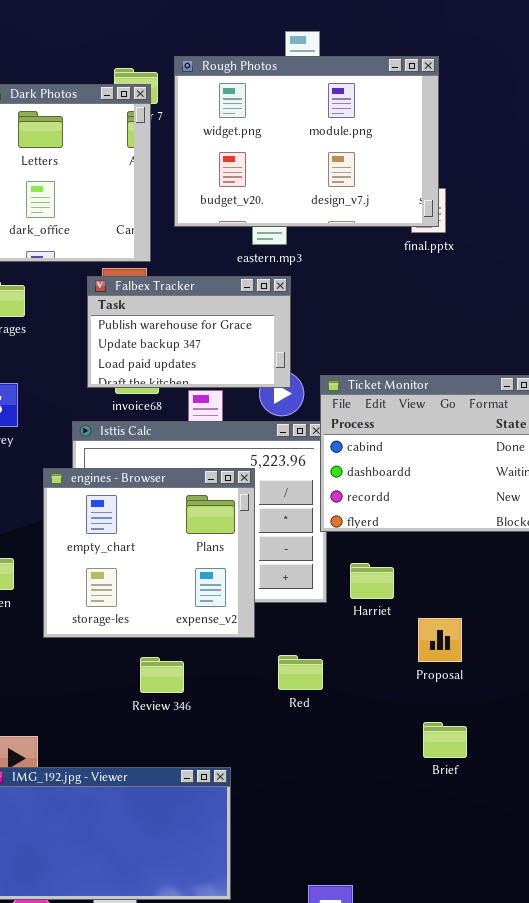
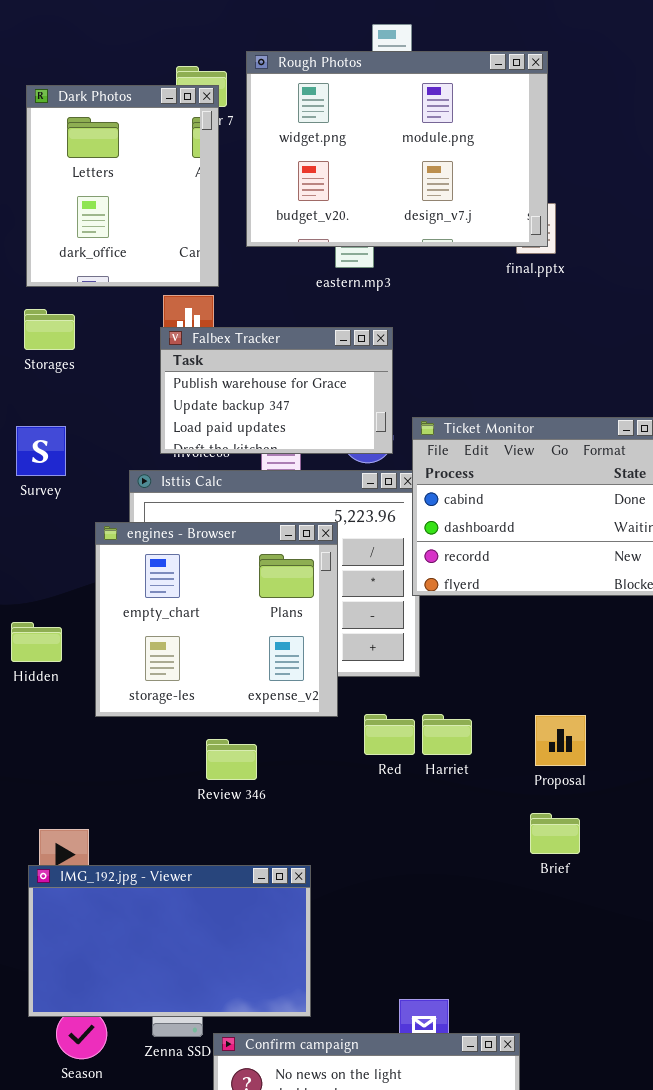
Falbex Tracker: [87,276,291,388] -> [160,327,393,454], moved
Harriet: [350,563,394,599] -> [422,714,472,755], moved
Proposal: [418,618,462,662] -> [535,715,586,766], moved
Red: [278,655,323,690] -> [364,714,415,755], moved

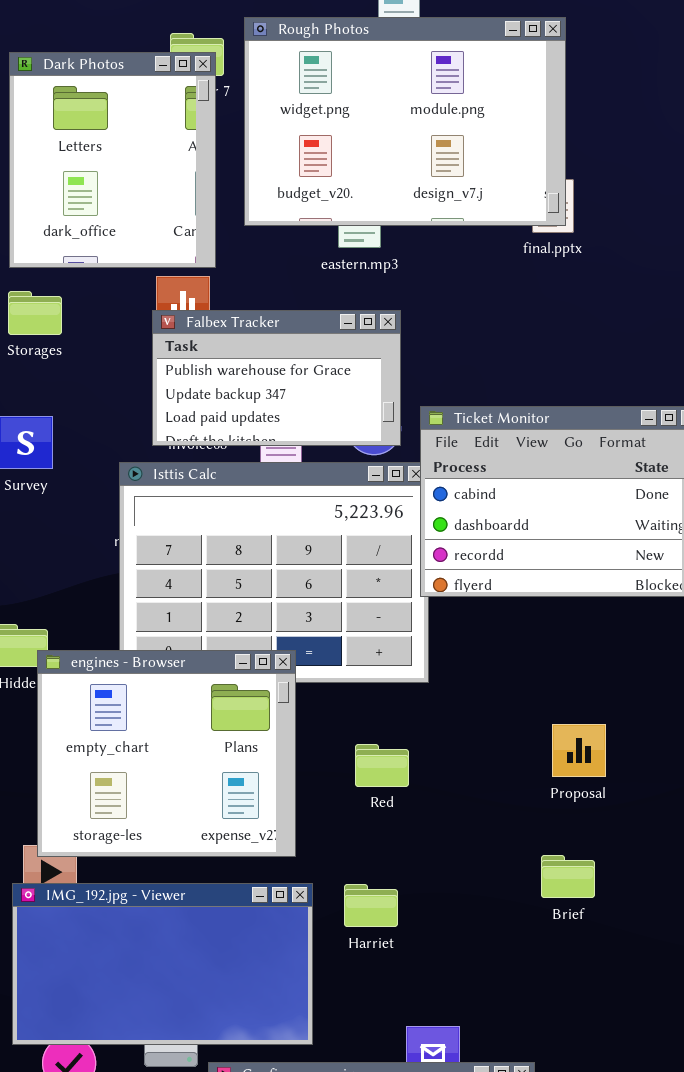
engines - Browser: [95,522,338,717] -> [37,650,296,857], moved
Red: [364,714,415,755] -> [355,744,409,787], moved
Harriet: [422,714,472,755] -> [344,884,398,927], moved
Brief: [530,813,580,854] -> [541,855,595,898], moved

